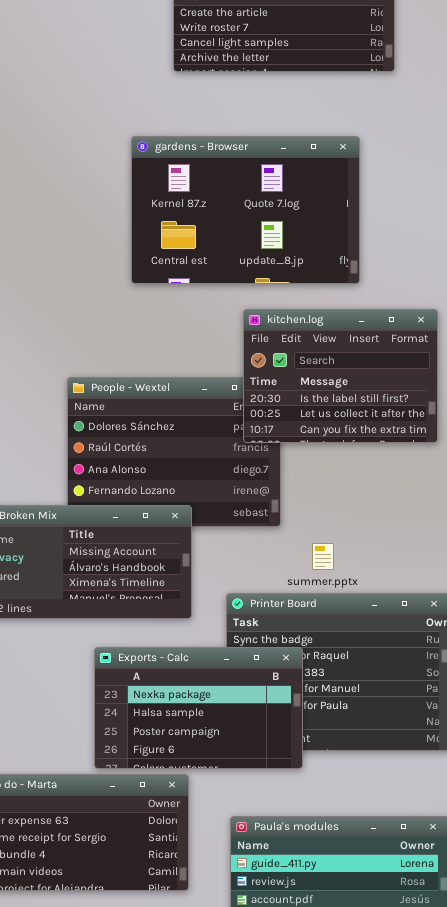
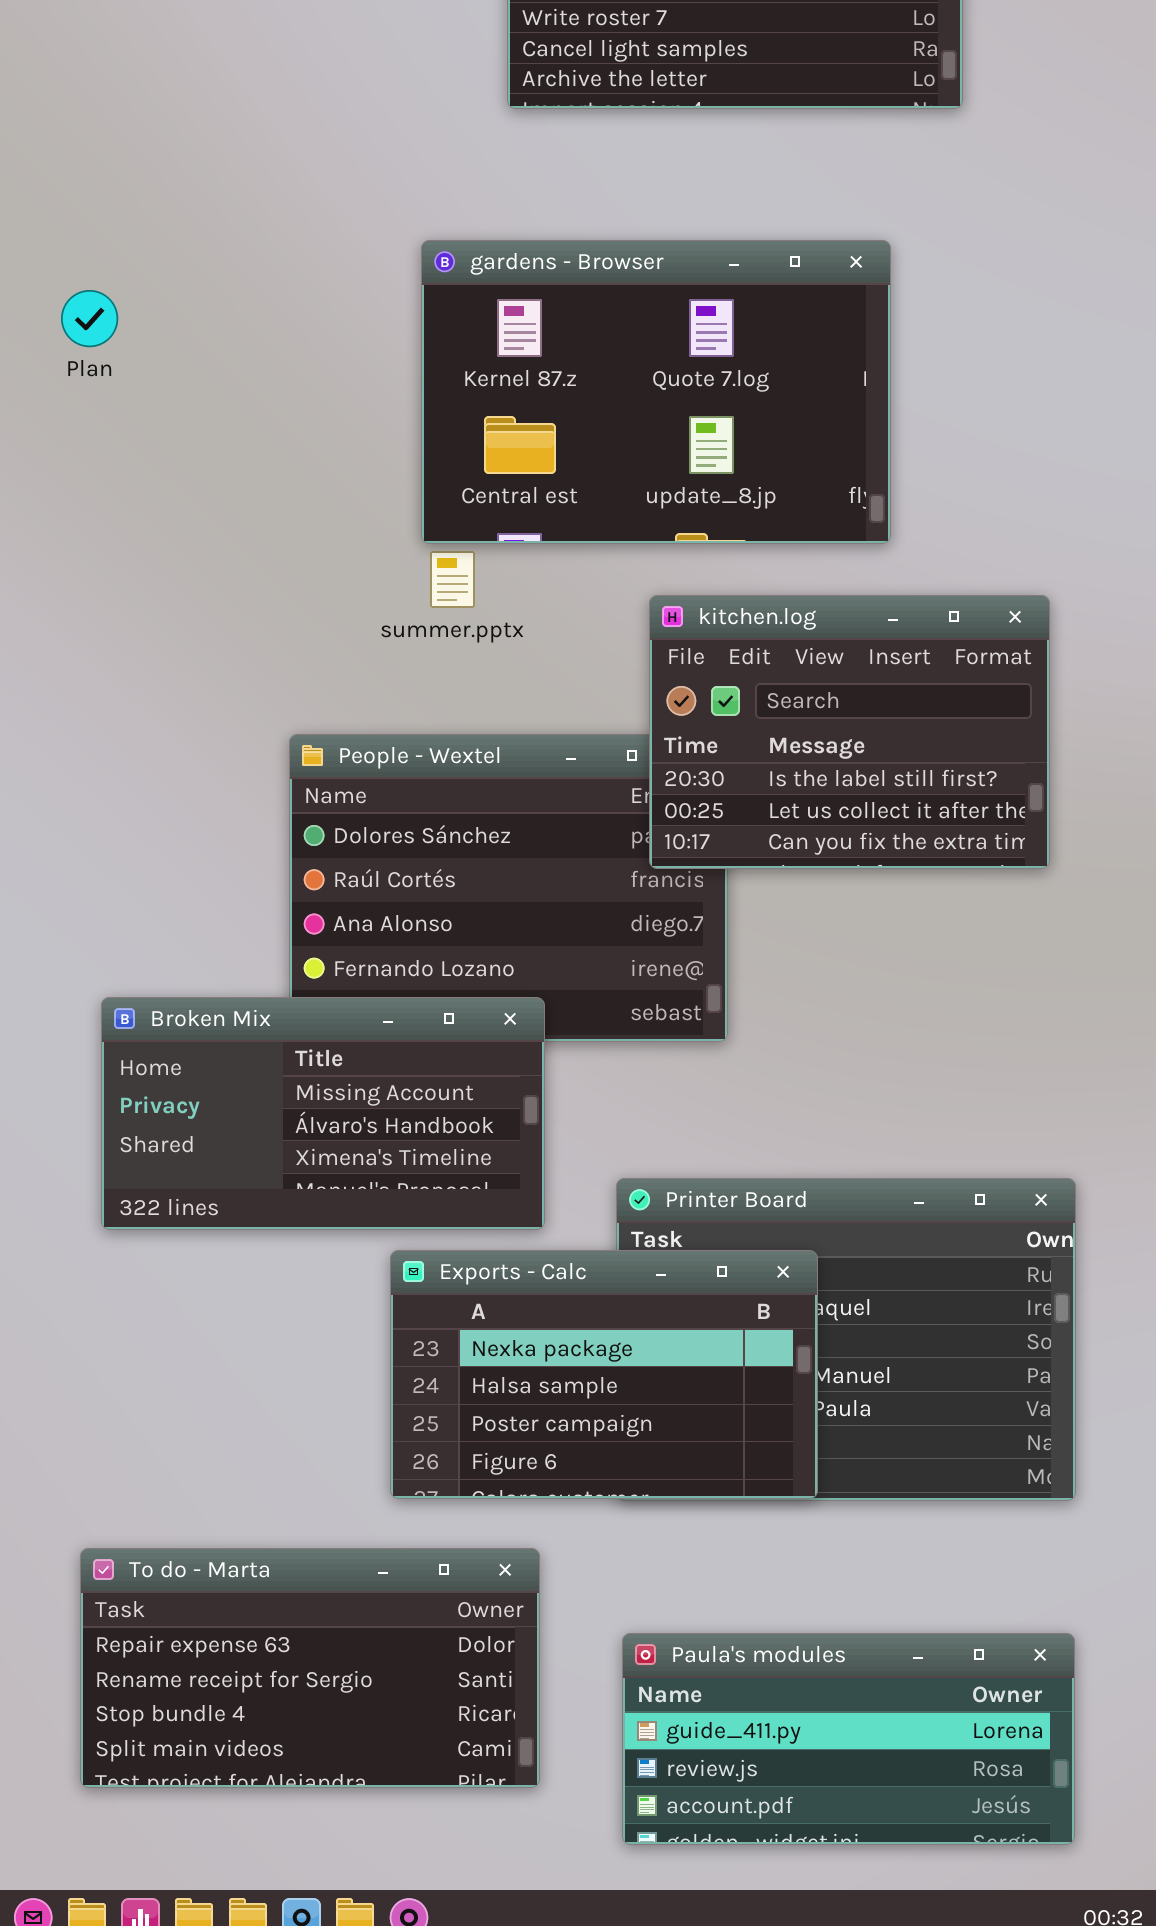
summer.pptx: [312,543,334,570] -> [430,551,475,608], moved
Exports - Calc: [94,647,303,769] -> [390,1250,818,1499], moved

